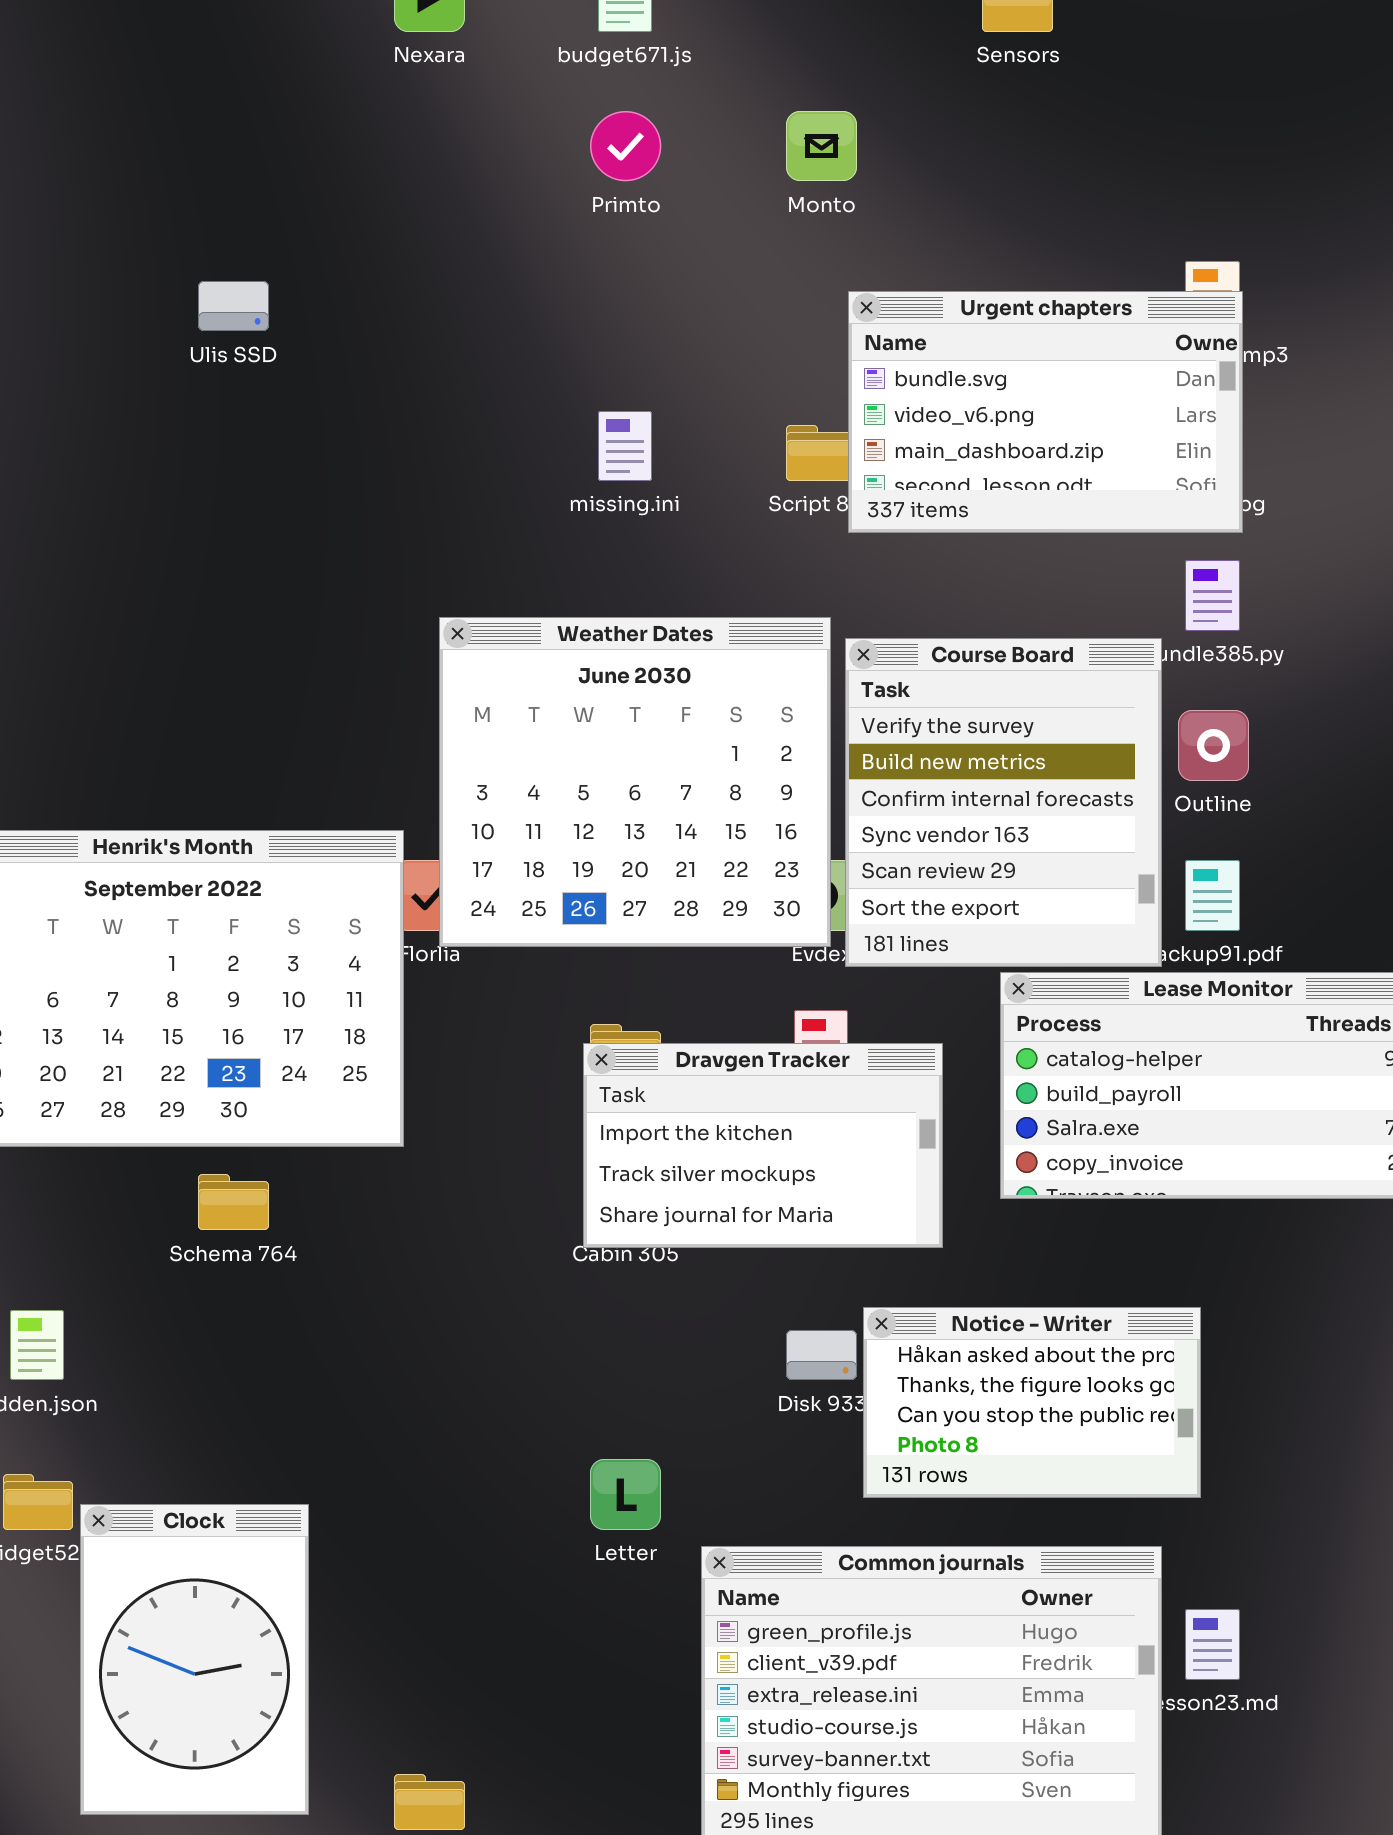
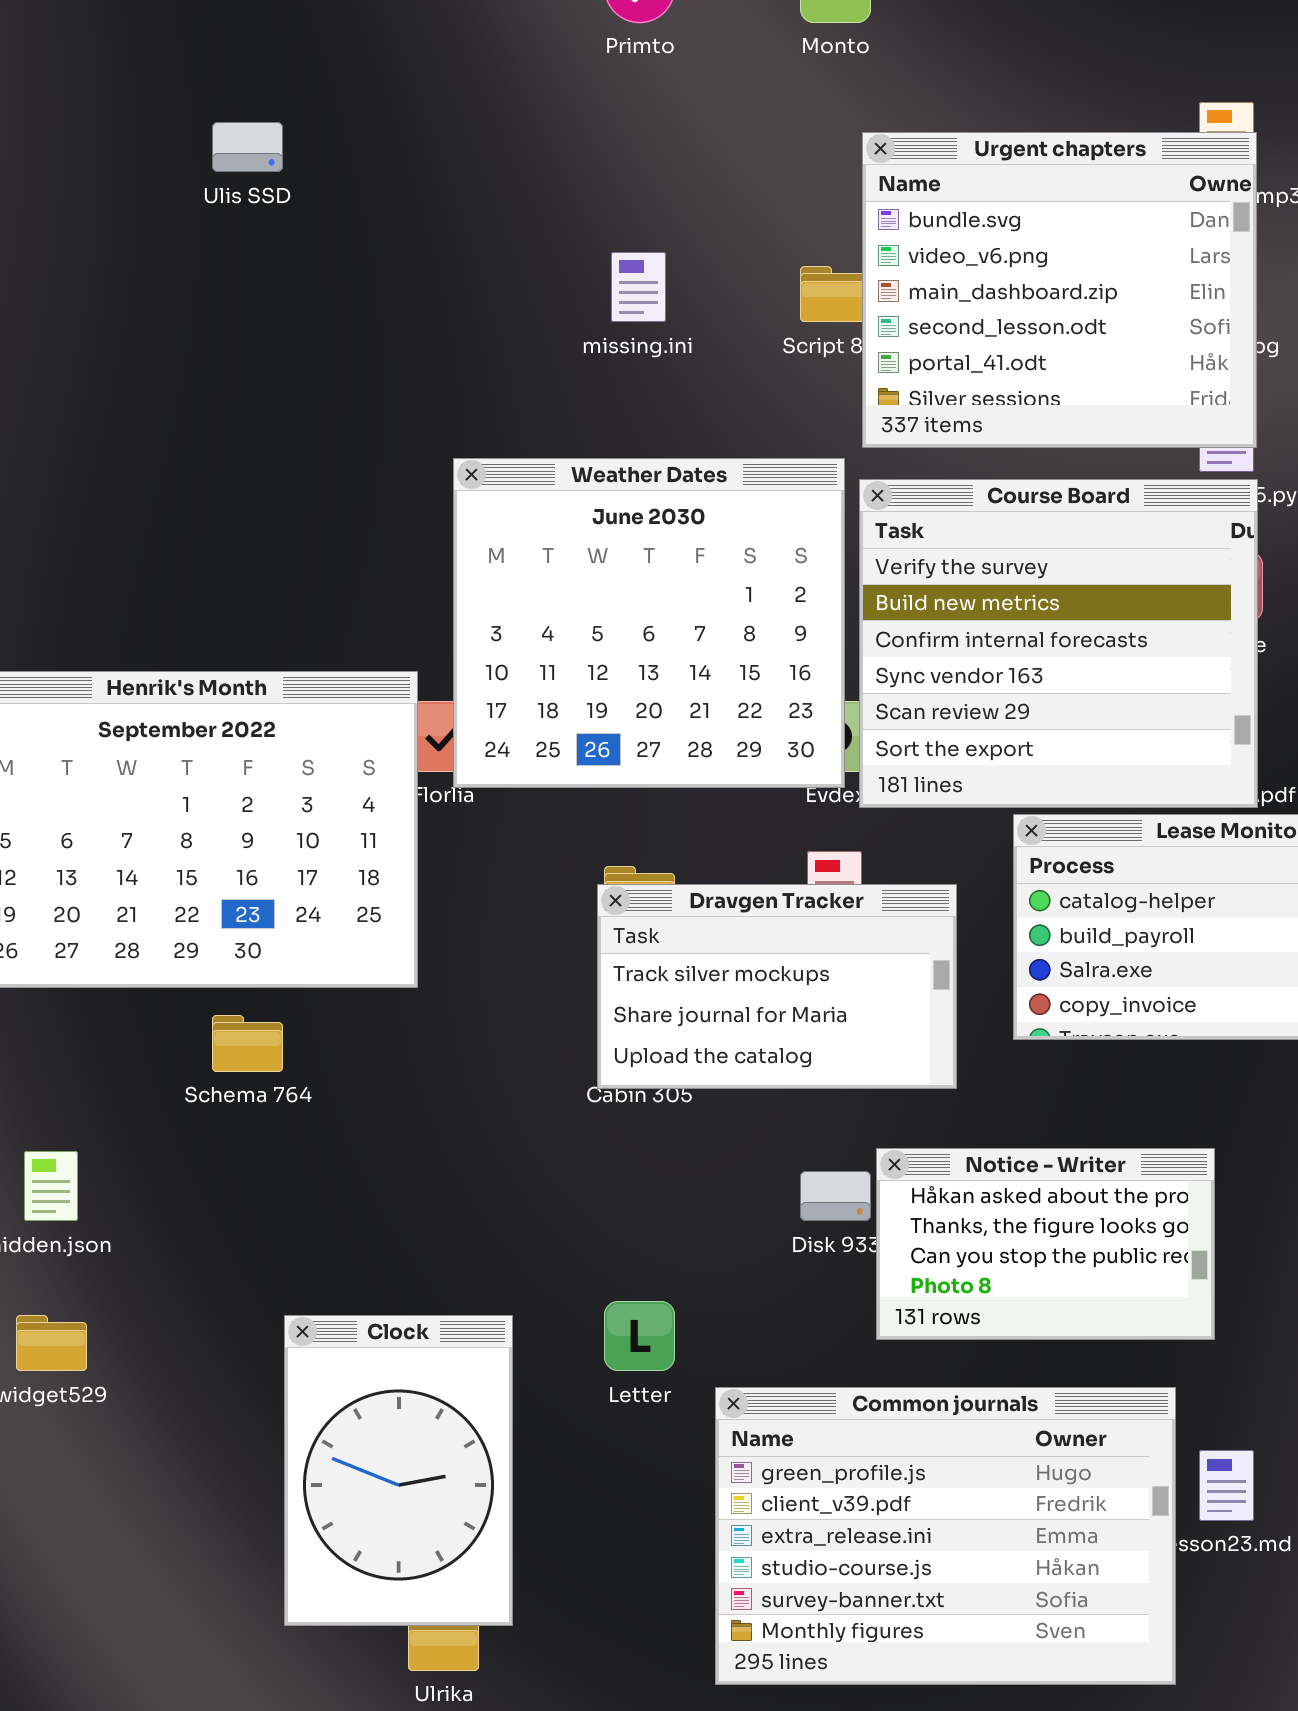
Urgent chapters: [848,291,1243,533] -> [862,132,1257,448], resized
Course Board: [845,638,1162,967] -> [859,479,1258,808], resized
Dravgen Tracker: [583,1043,943,1248] -> [597,884,957,1089], scrolled down 1 row
Clock: [80,1504,309,1815] -> [284,1315,513,1626], moved

